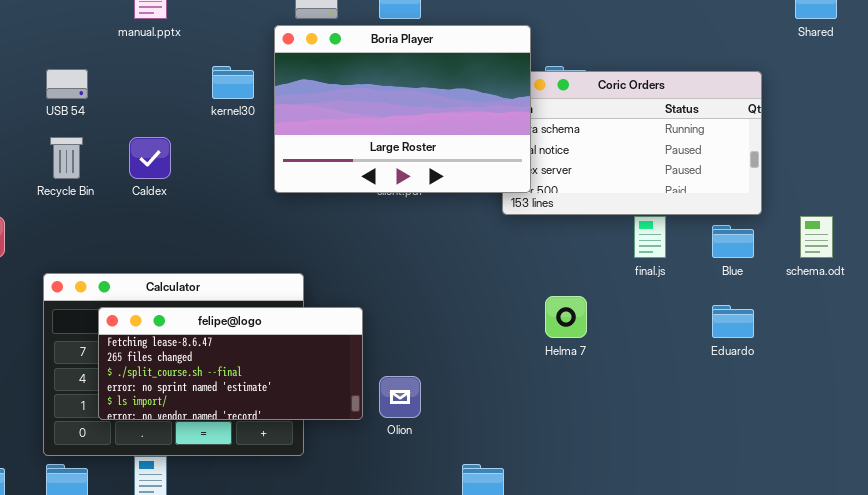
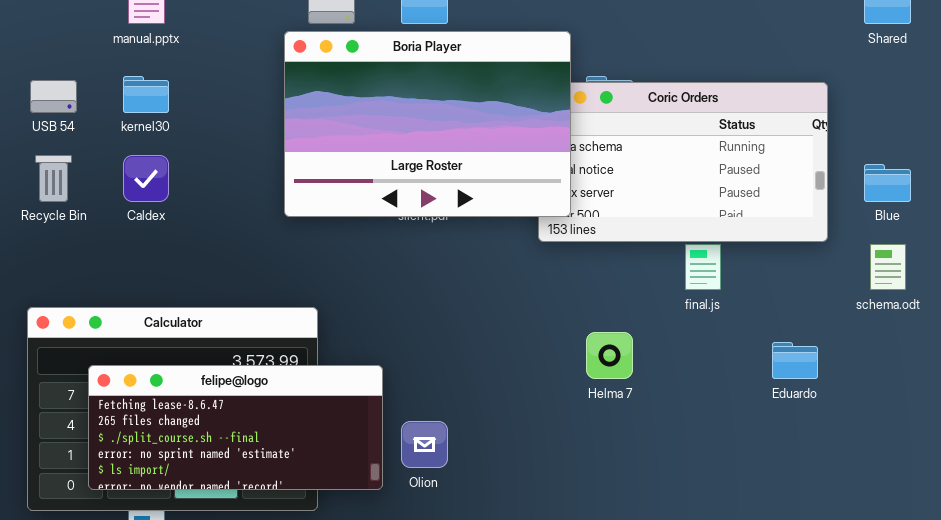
kernel30: [212,66,254,99] -> [123,76,169,113], moved
Blue: [712,225,754,258] -> [864,164,911,202], moved
felipe@logo: [98,307,363,420] -> [88,365,383,490], moved

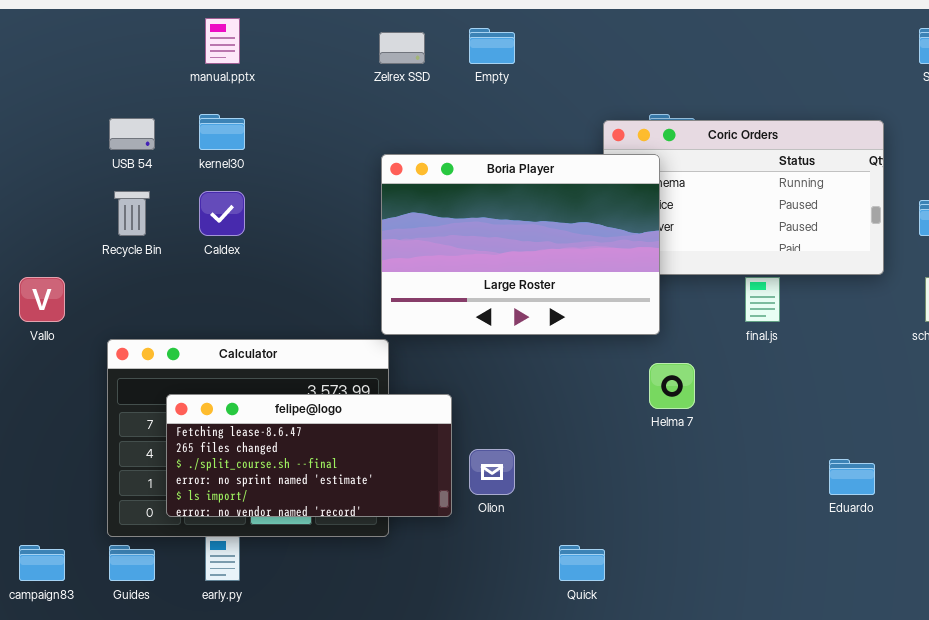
Boria Player: [284,31,571,217] -> [381,154,660,335], moved
Eduardo: [772,342,818,379] -> [829,459,875,495], moved

